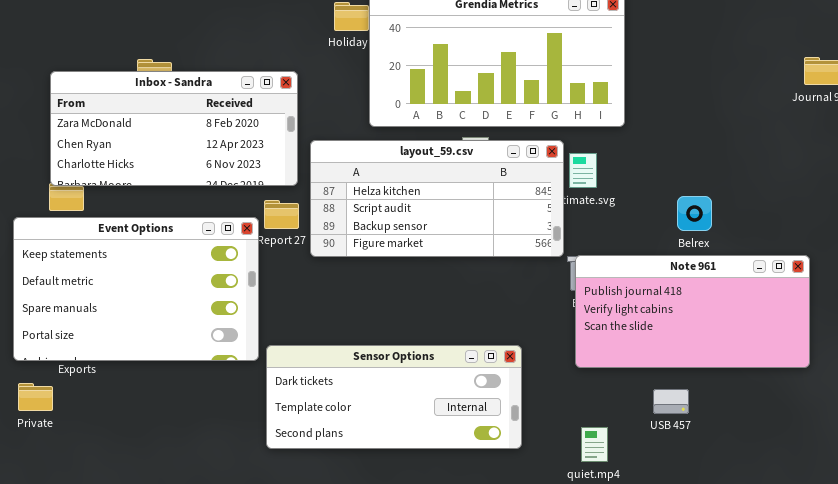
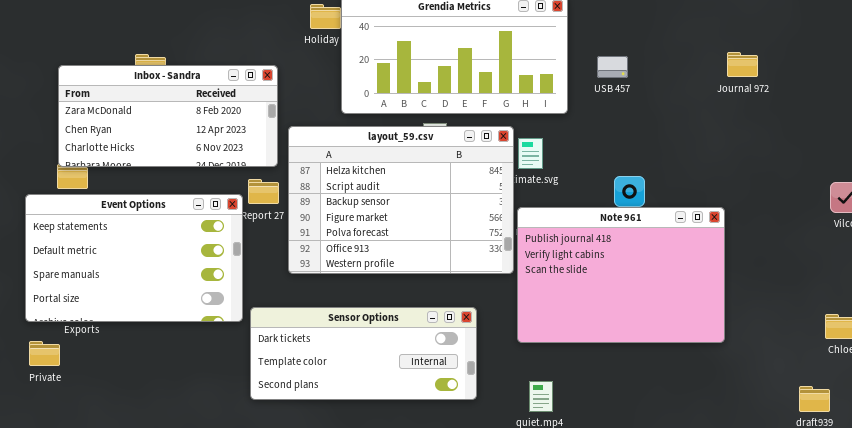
layout_59.csv: [310,140,564,257] -> [288,126,514,274], resized
Note 961: [575,255,810,368] -> [517,207,725,343], moved, resized
USB 457: [653,389,689,414] -> [597,56,628,78], moved

